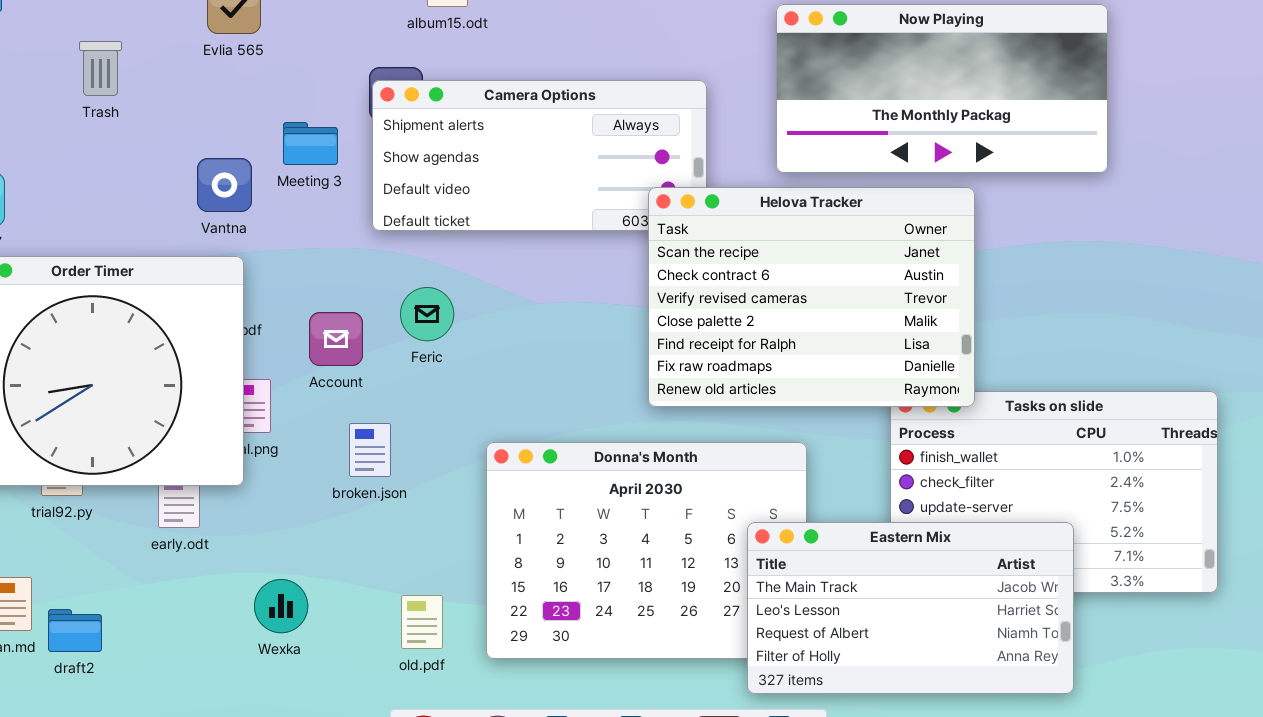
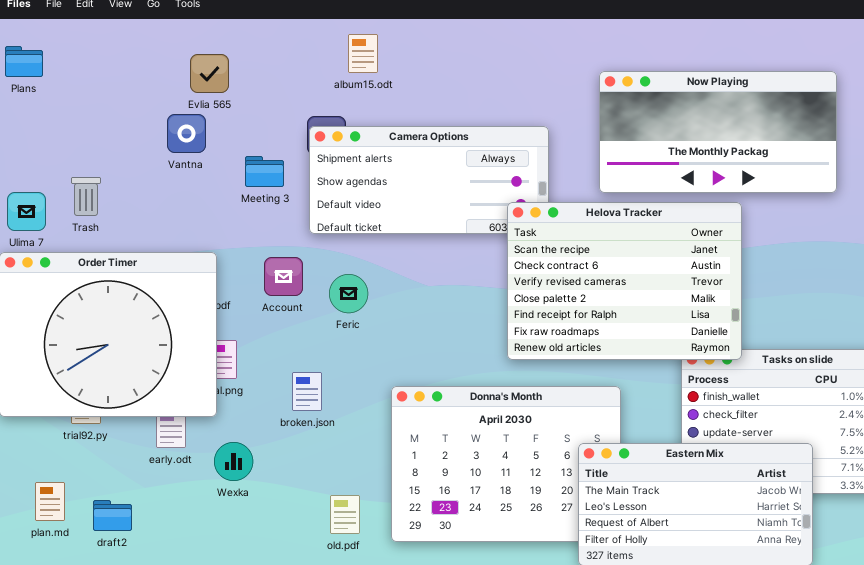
Trash: [79,41,122,96] -> [71,177,101,216], moved
Vantna: [197,158,252,212] -> [167,114,206,153], moved
Account: [309,312,363,366] -> [264,257,303,296], moved
Wexka: [254,579,308,633] -> [214,442,253,481], moved
draft2: [48,609,102,652] -> [93,500,132,531], moved

